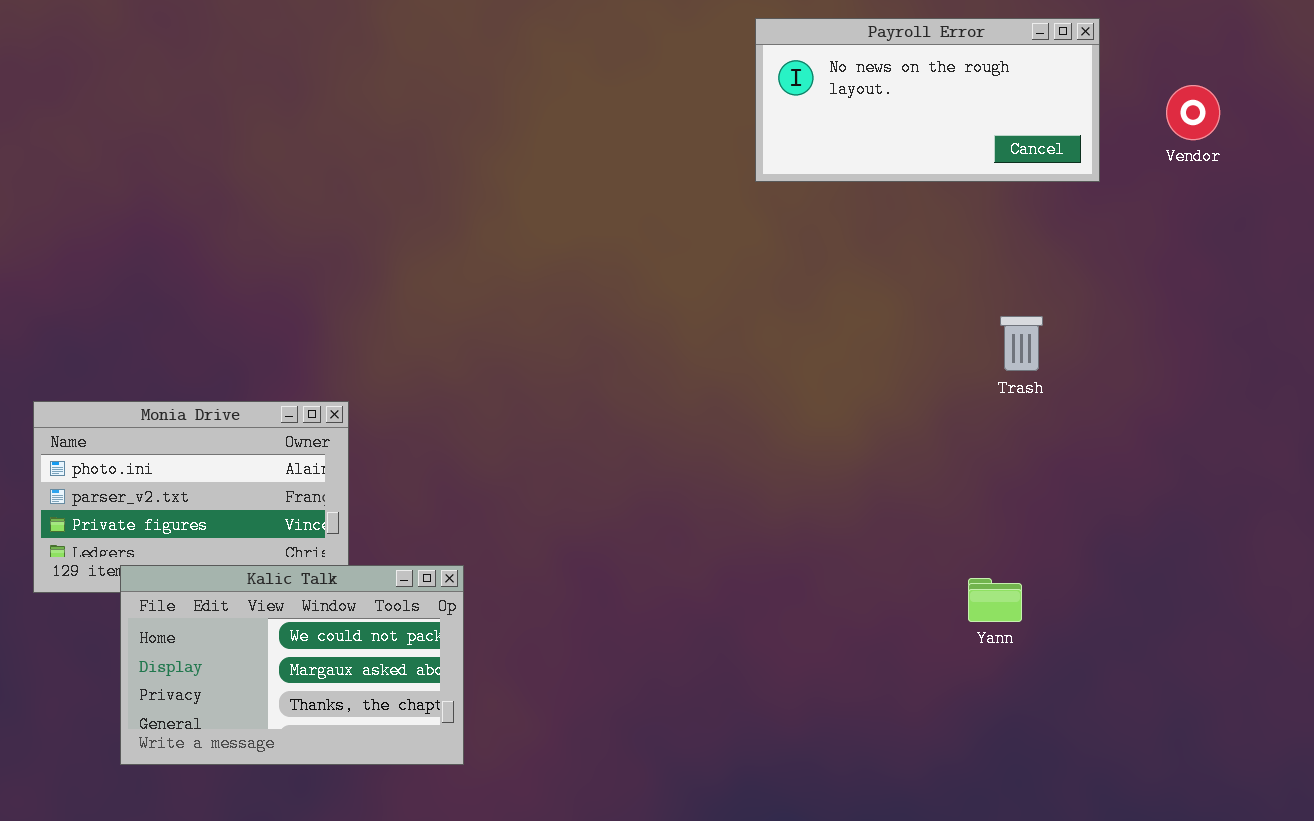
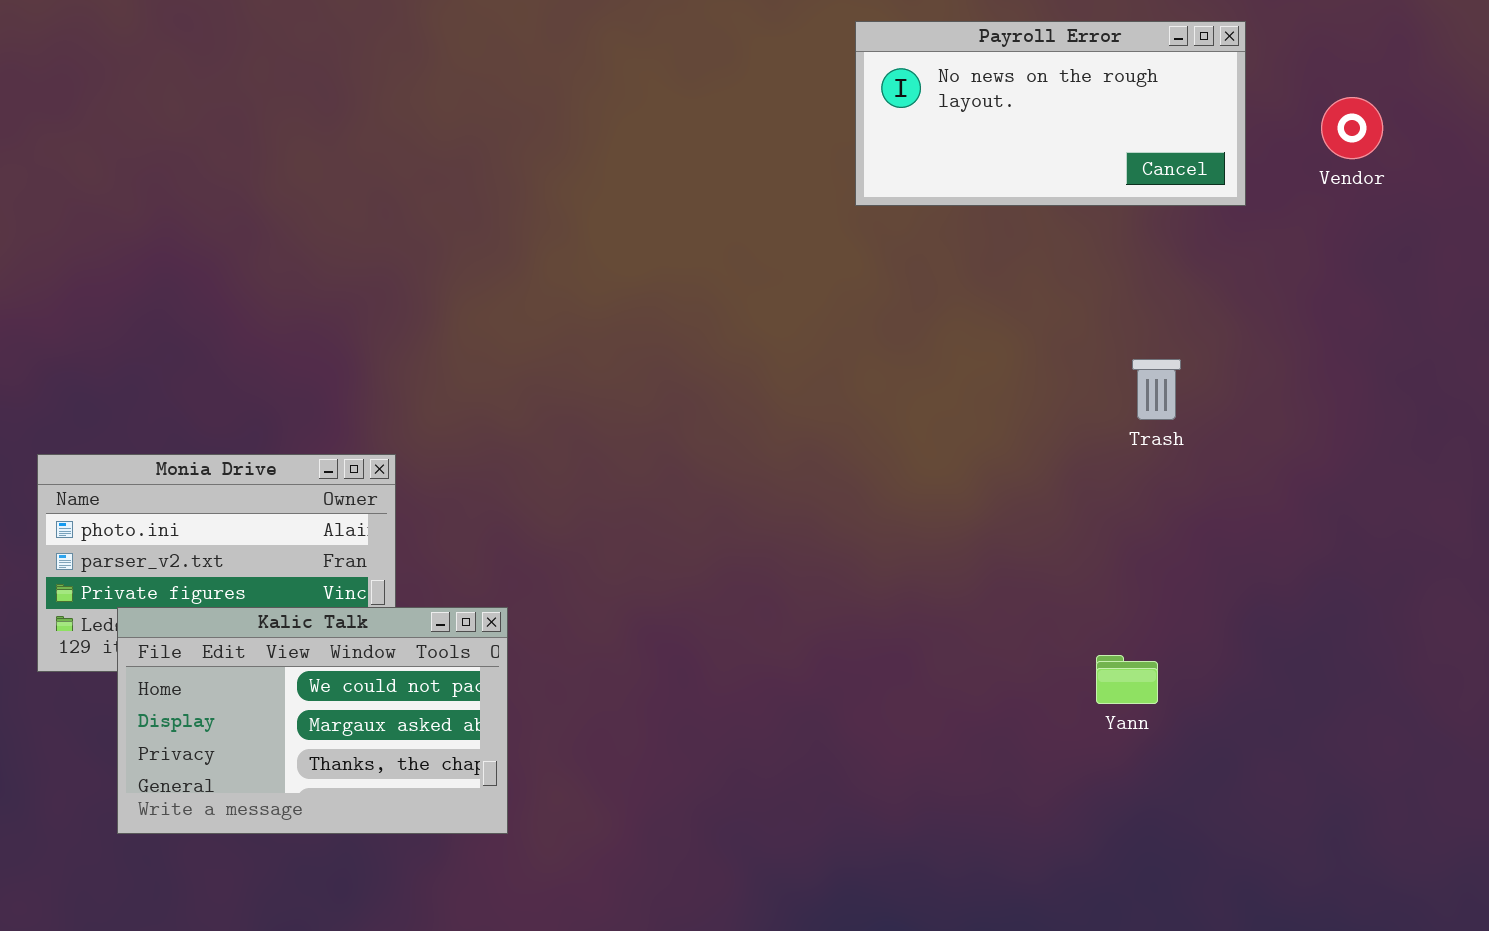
Kalic Talk: [120,565,464,765] -> [117,607,508,834], moved

